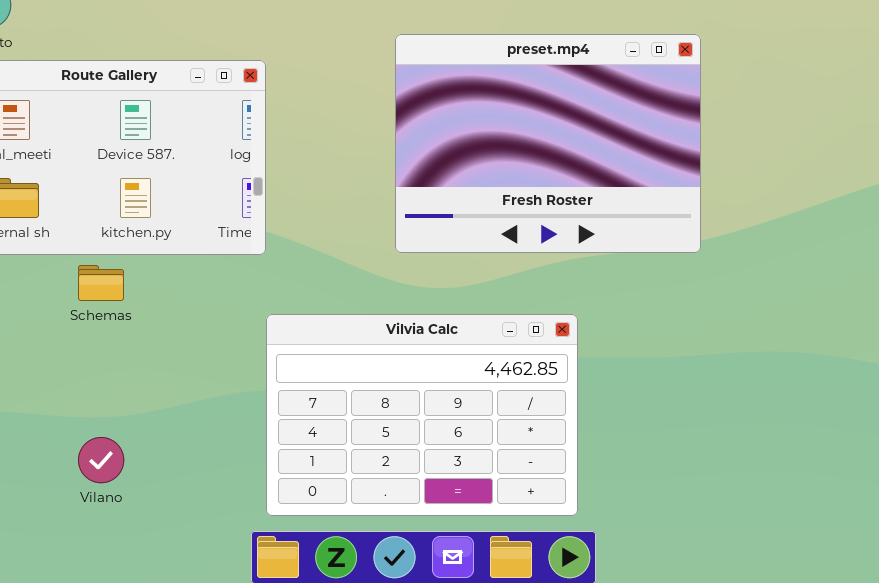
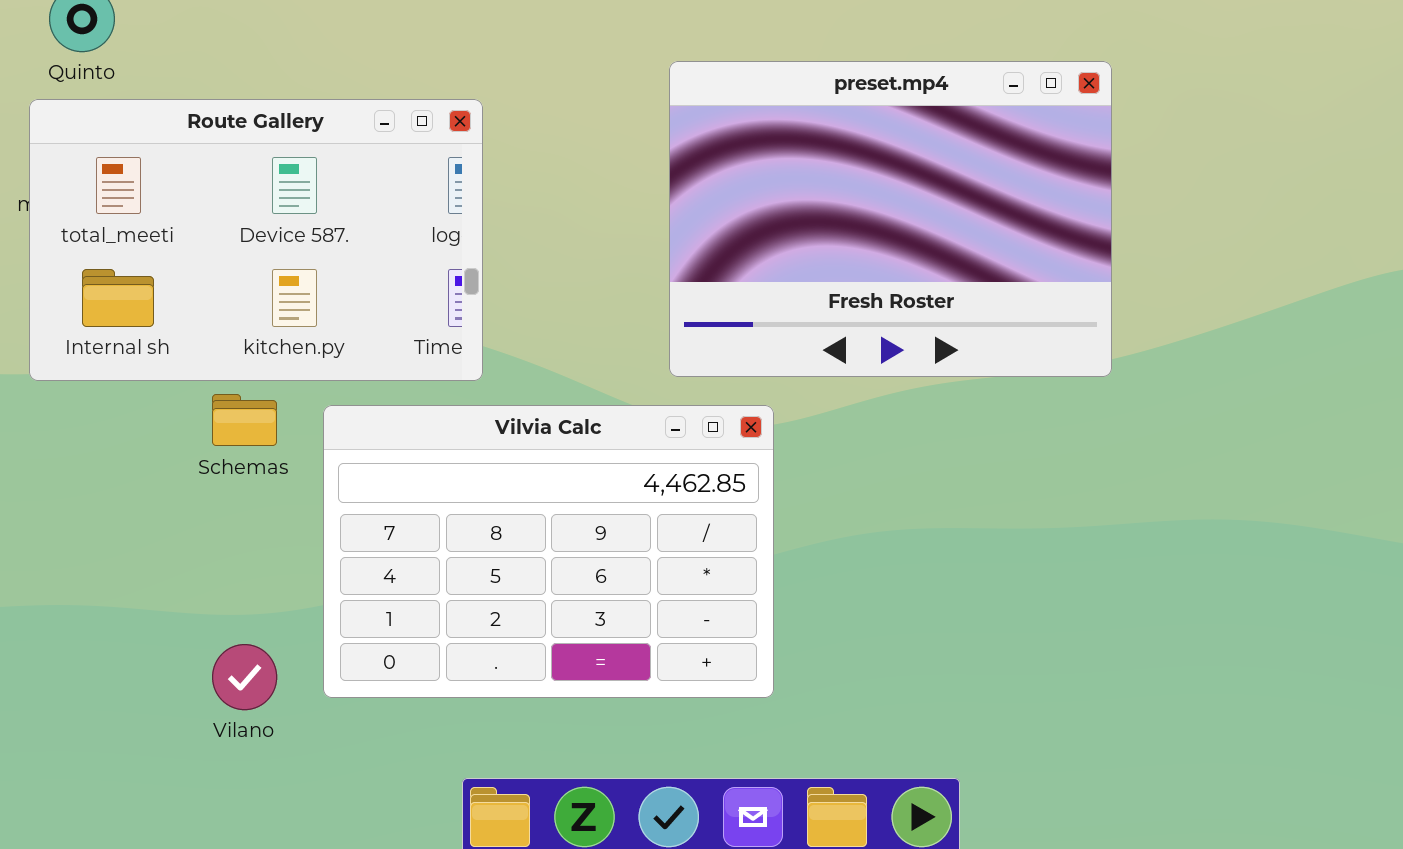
Vilvia Calc: [266,314,578,516] -> [323,405,774,698], moved

